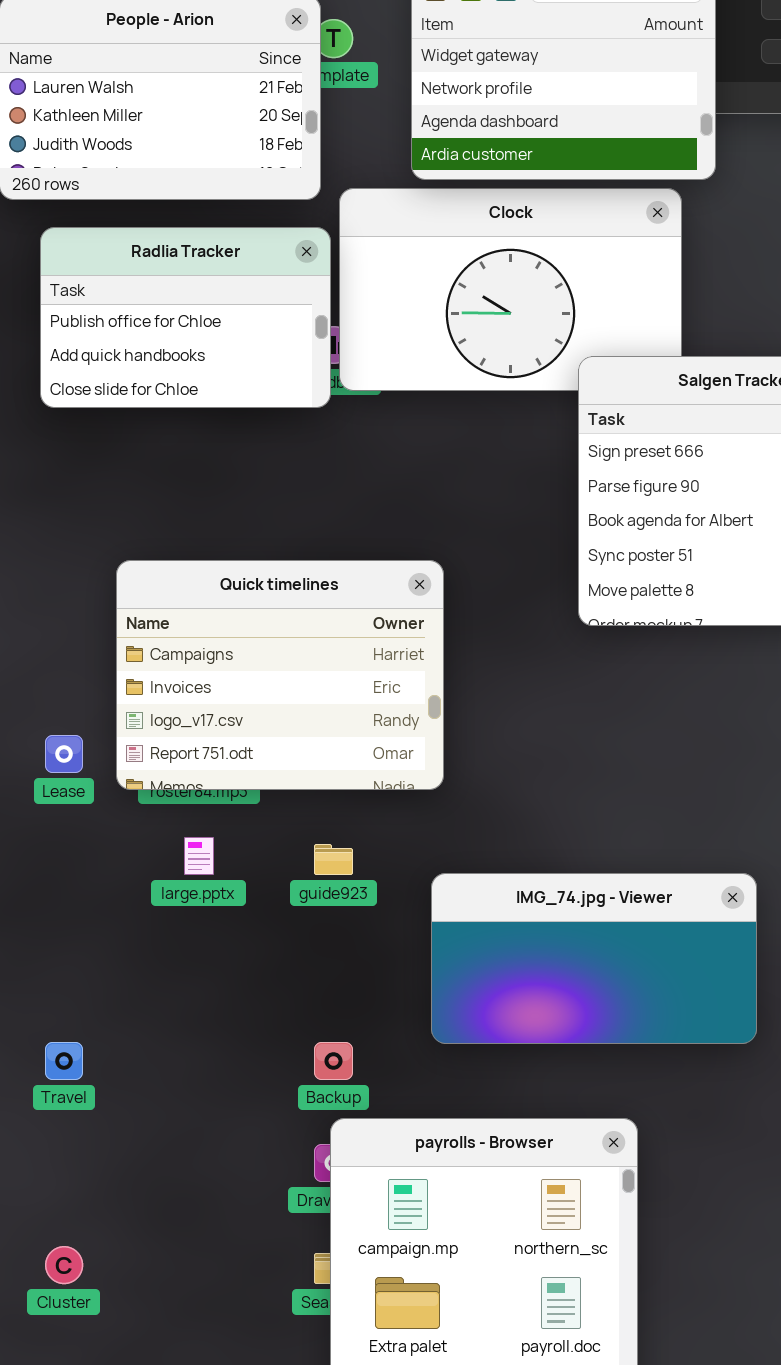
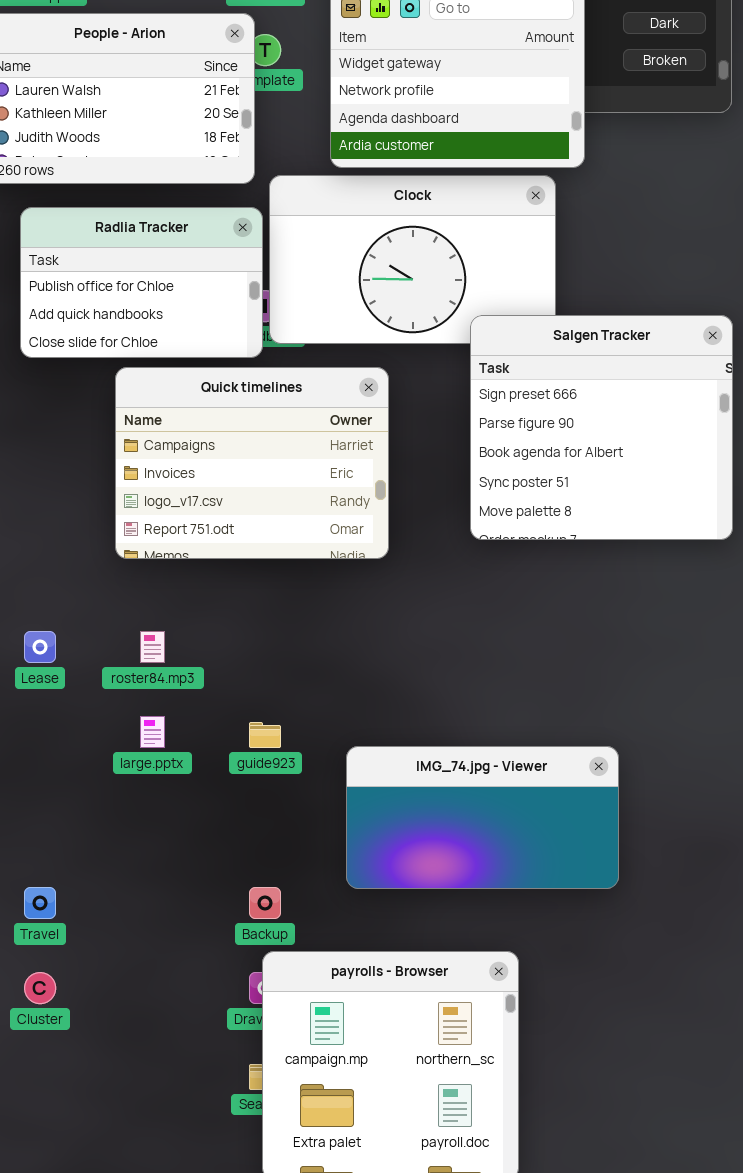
Quick timelines: [116,560,444,790] -> [115,367,389,559], moved
Cluster: [45,1246,83,1284] -> [24,972,56,1004], moved

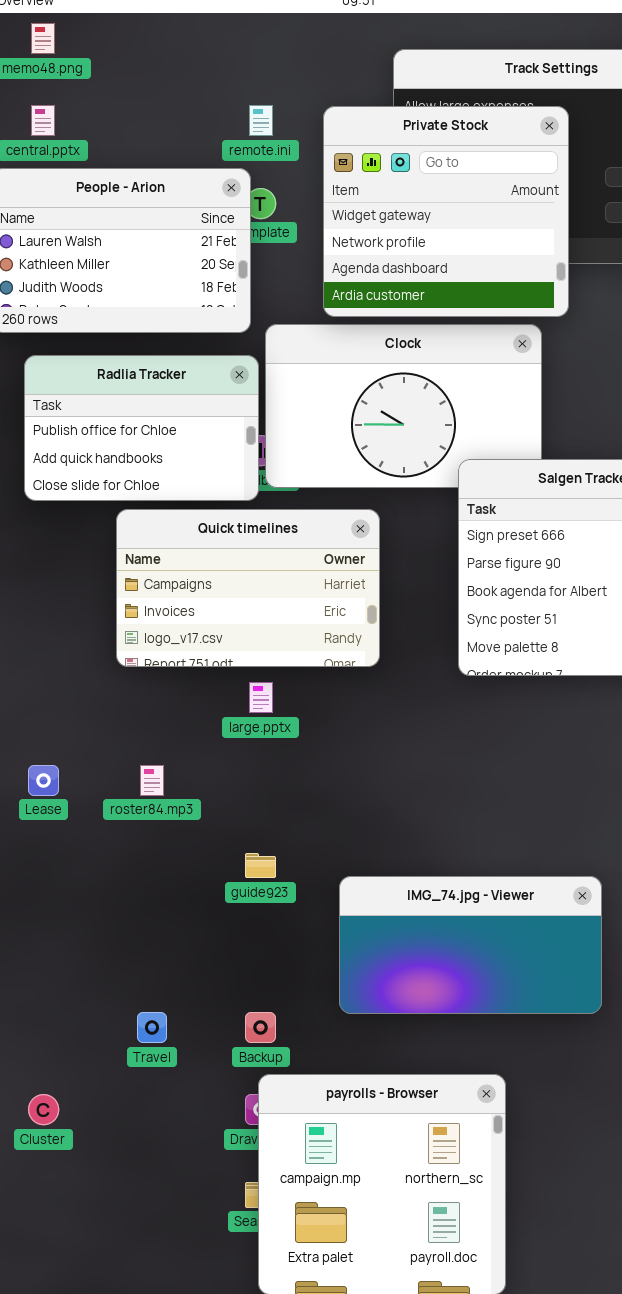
Quick timelines: [115,367,389,559] -> [116,509,380,667], resized
large.pptx: [140,716,165,748] -> [249,682,273,713], moved
Travel: [24,887,56,919] -> [137,1012,167,1043], moved

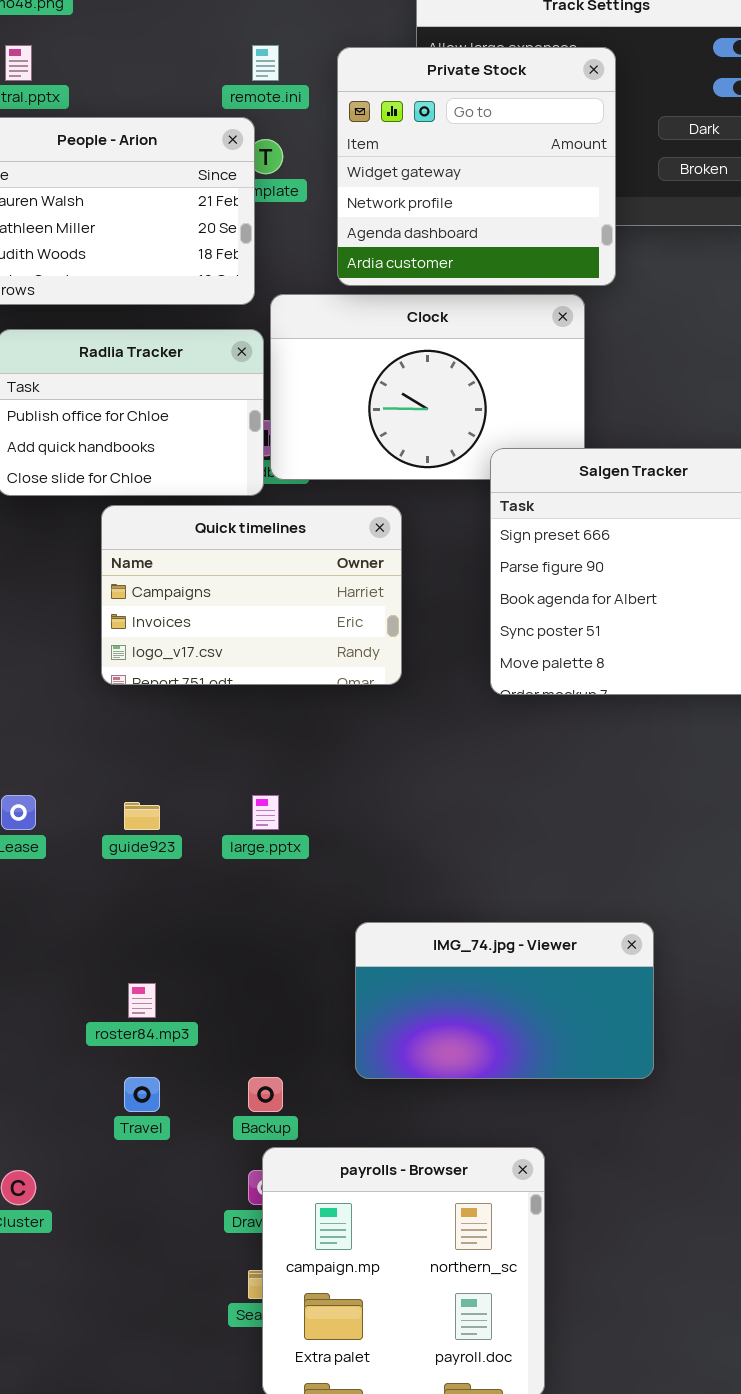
large.pptx: [249,682,273,713] -> [252,795,279,830], moved
roster84.mp3: [140,765,164,796] -> [128,983,156,1018], moved
guide923: [245,853,276,878] -> [124,802,160,830], moved

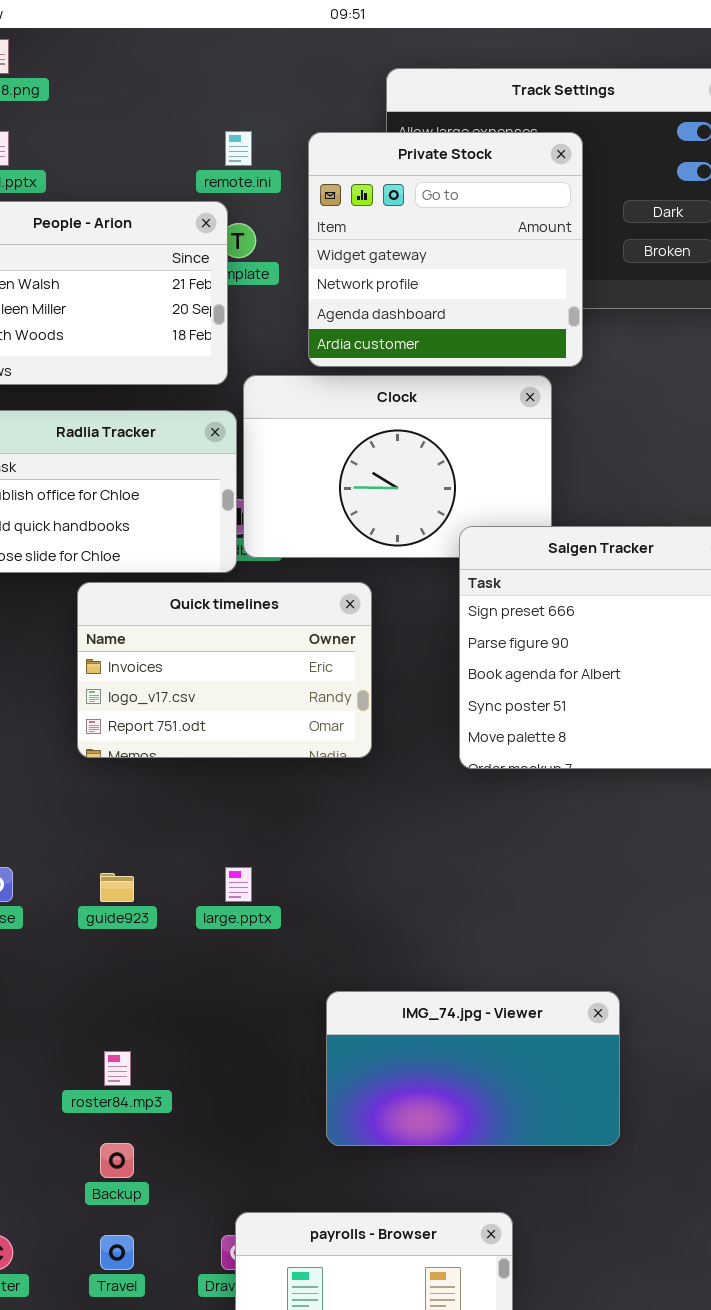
Quick timelines: [101,505,402,685] -> [77,582,372,758], scrolled down 1 row
Travel: [124,1077,160,1112] -> [100,1235,134,1270], moved
Backup: [248,1077,283,1112] -> [100,1143,134,1178], moved

